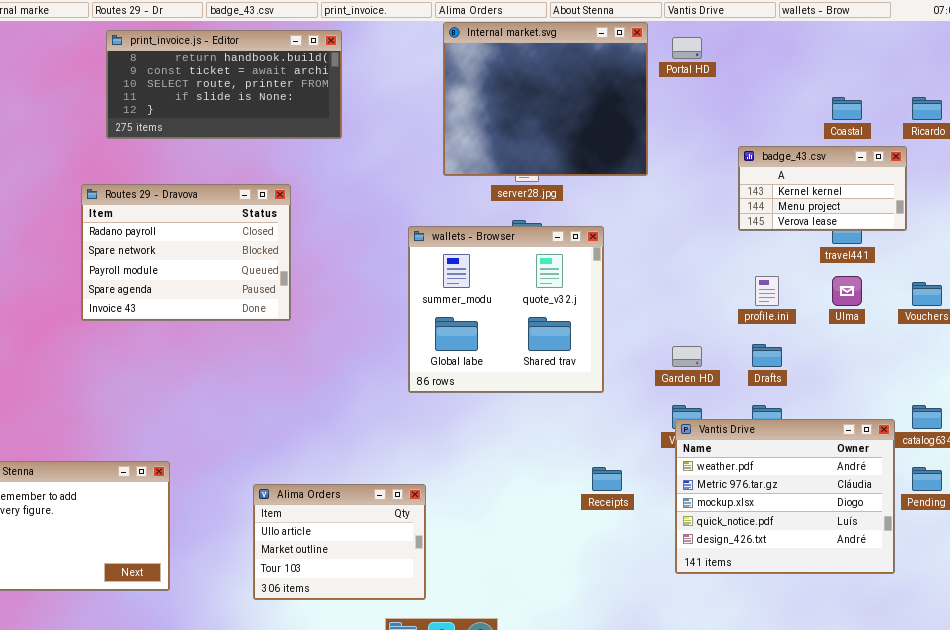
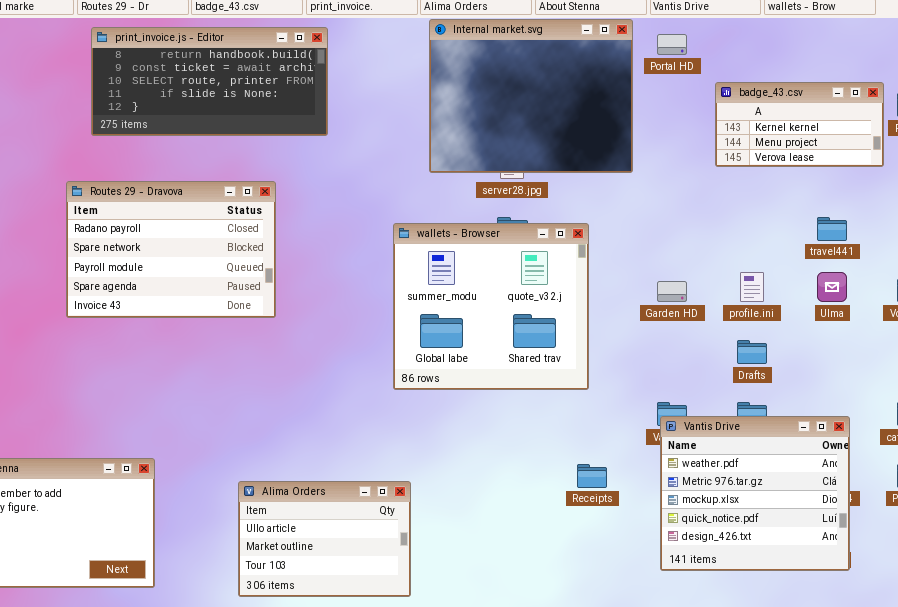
badge_43.csv: [738,146,907,231] -> [715,82,884,167], moved
Garden HD: [672,346,702,367] -> [657,281,687,302], moved
Vantis Drive: [675,419,895,574] -> [660,416,850,571], resized

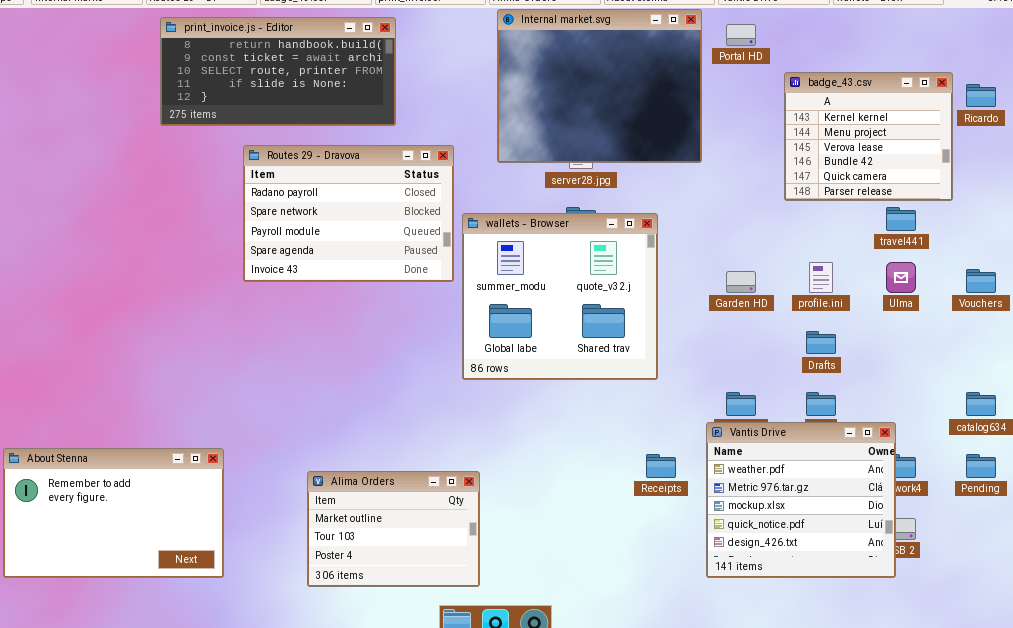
badge_43.csv: [715,82,884,167] -> [784,72,953,201], resized
Routes 29 - Dravova: [66,181,276,318] -> [243,145,454,282], moved
Vantis Drive: [660,416,850,571] -> [706,422,896,578], moved
Alima Orders: [238,481,411,597] -> [307,471,480,587], scrolled down 1 row

